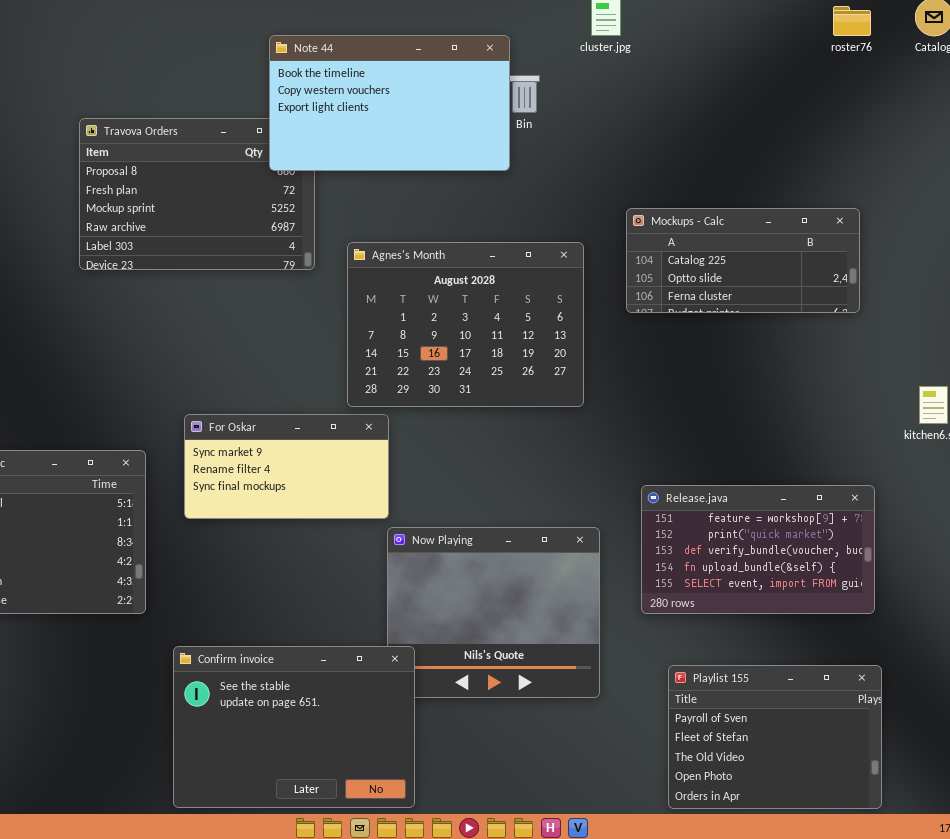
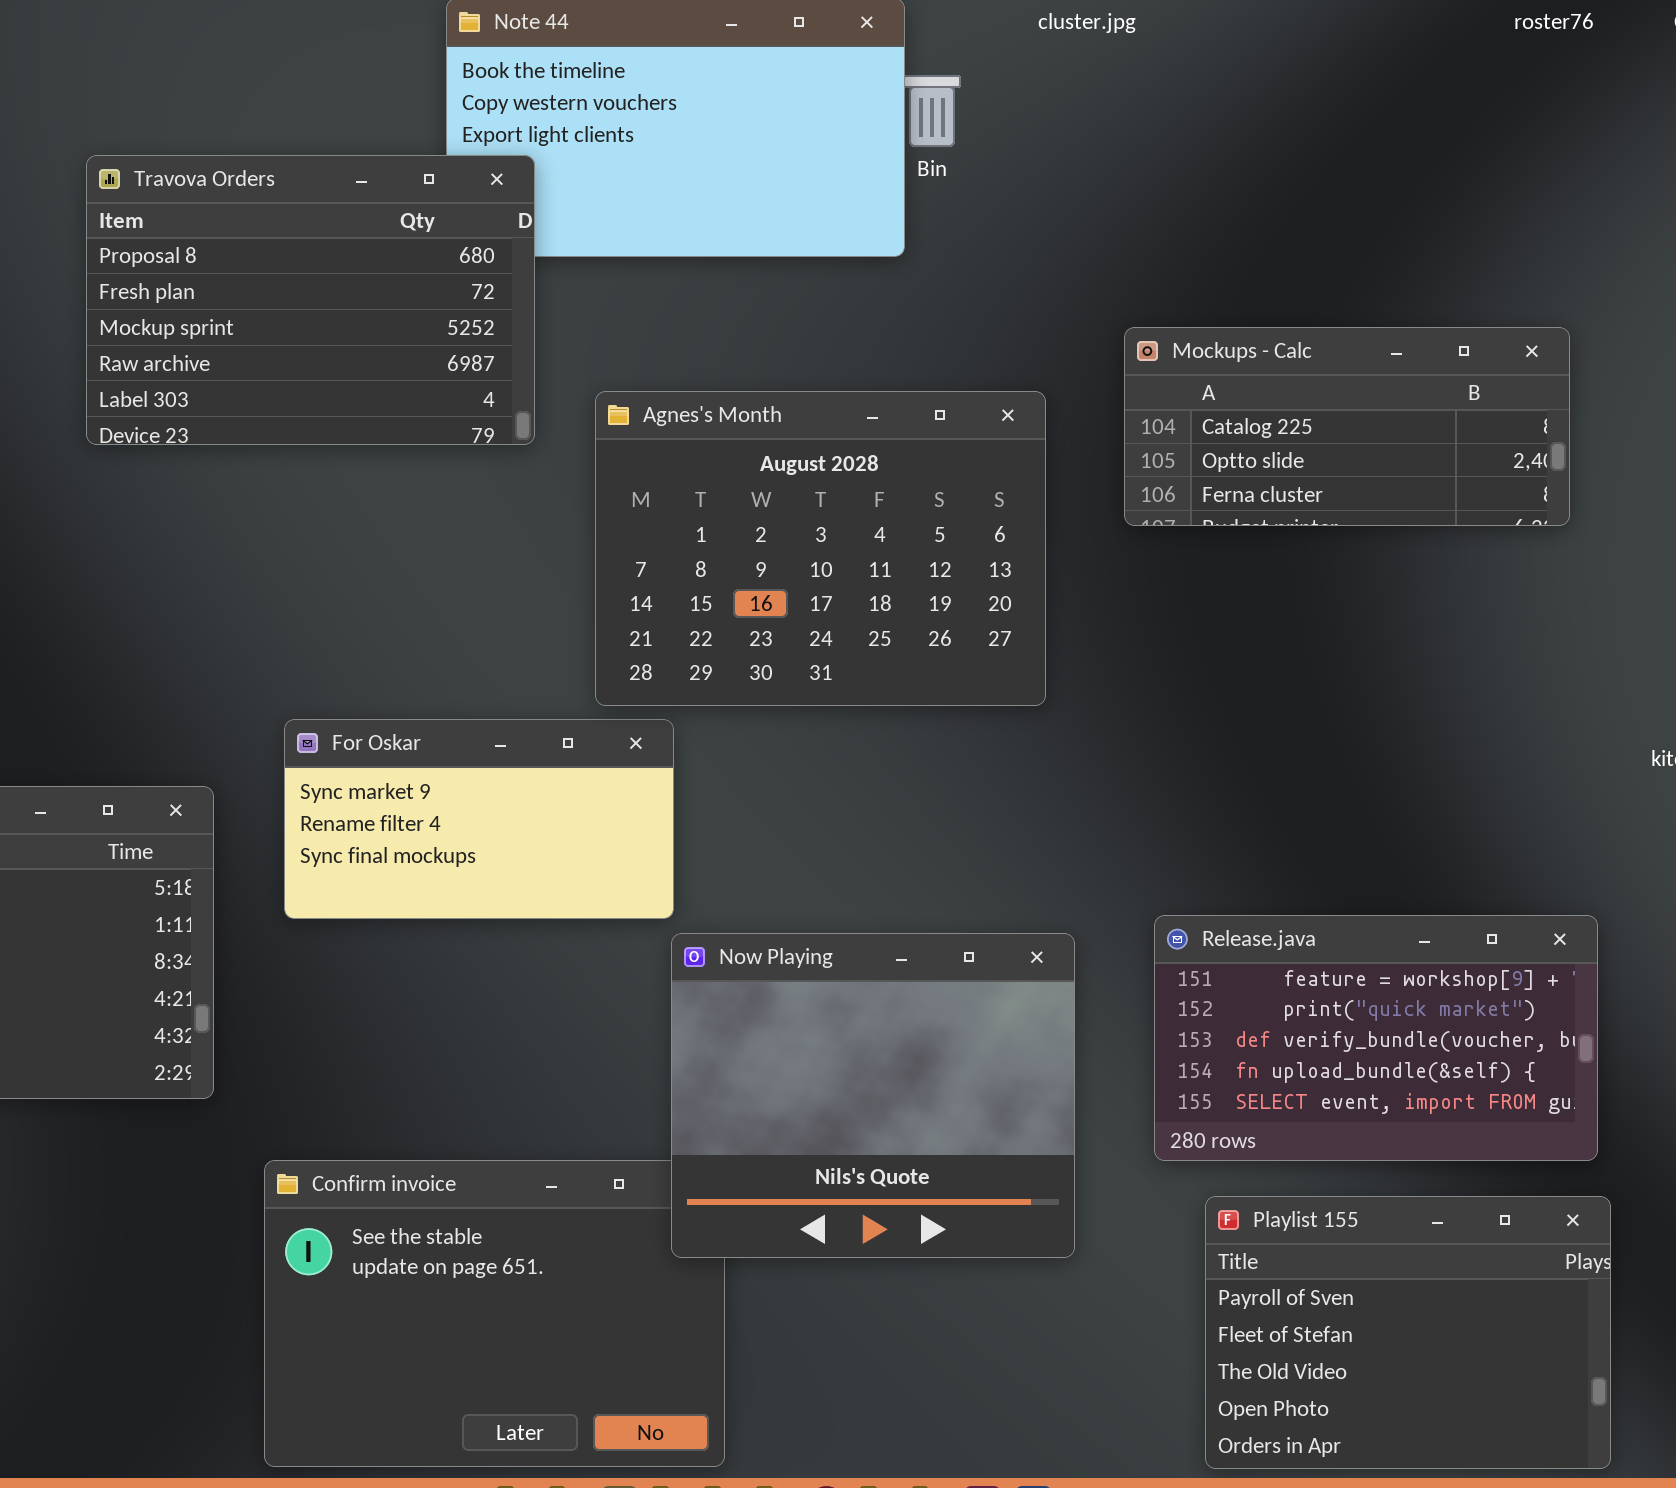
Travova Orders: [79,118,315,270] -> [86,155,535,445], raised
Release.java: [641,485,875,614] -> [1154,915,1598,1161], moved
Now Playing: [387,527,600,698] -> [671,933,1075,1258], raised

